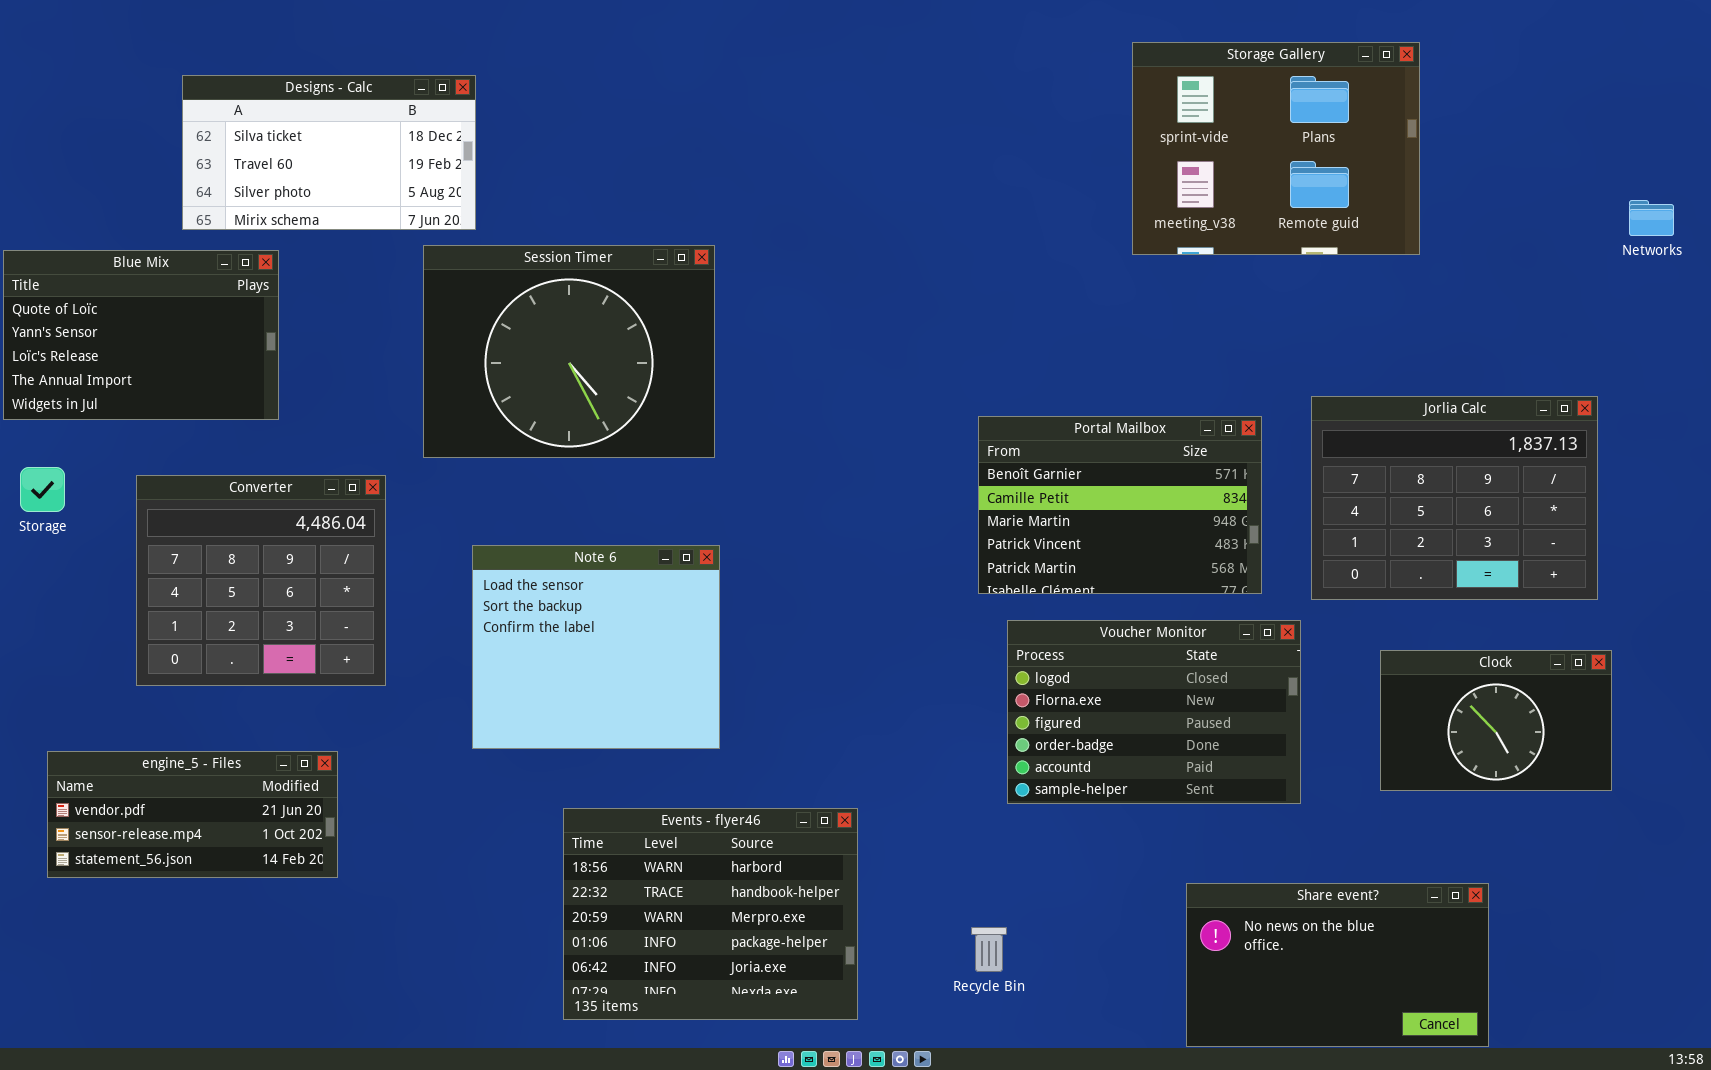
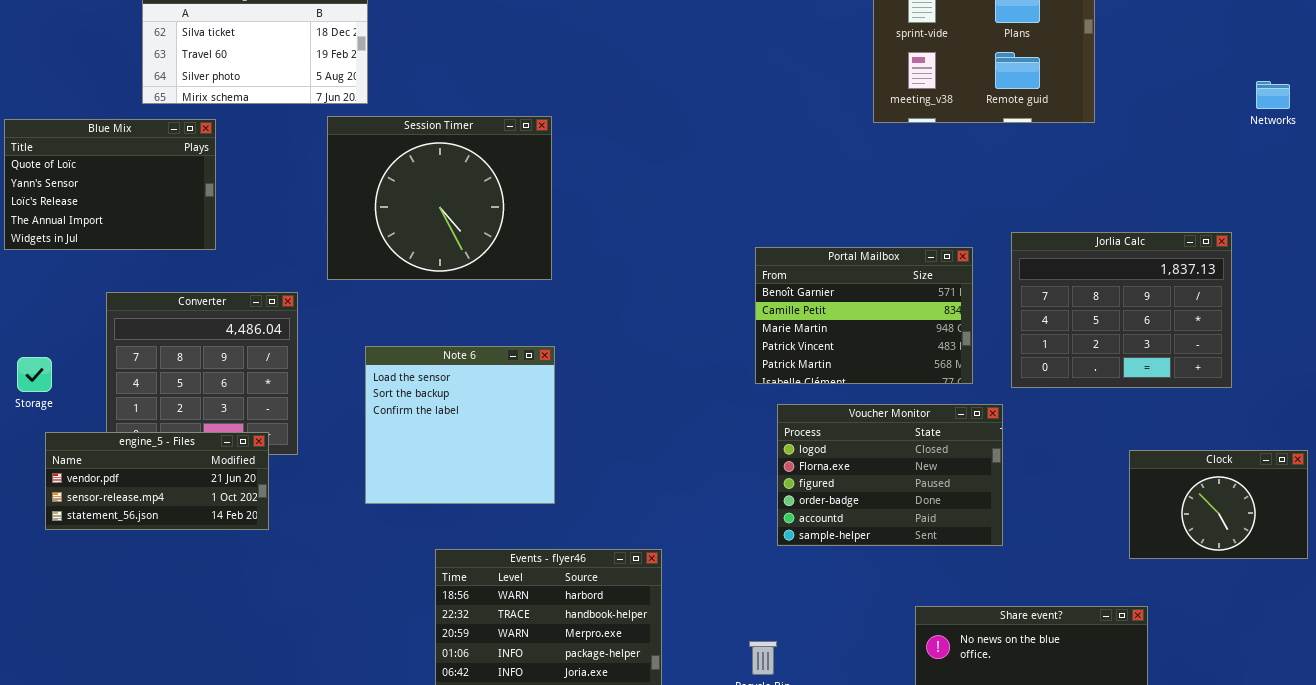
Storage: [20,467,65,512] -> [17,357,52,392], moved
Clock: [1380,650,1612,791] -> [1129,450,1308,559], moved
engine_5 - Files: [47,751,338,878] -> [45,432,269,530], moved

